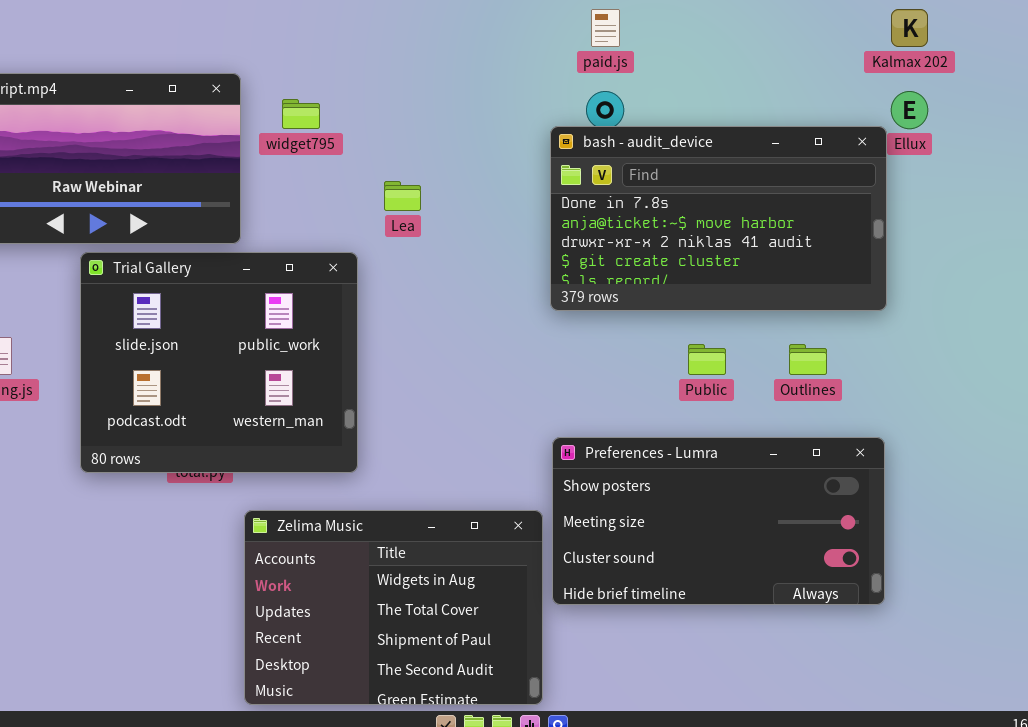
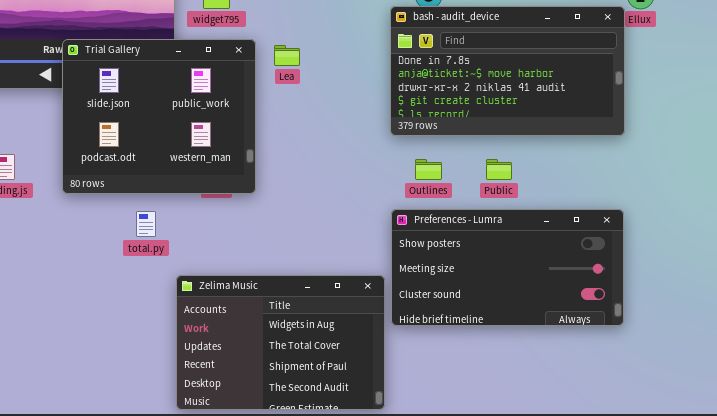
Trial Gallery: [80,252,358,473] -> [62,39,256,194], moved
Outlines: [789,344,827,375] -> [415,159,442,180], moved
Preferences - Lumra: [552,437,885,605] -> [391,209,624,326], moved

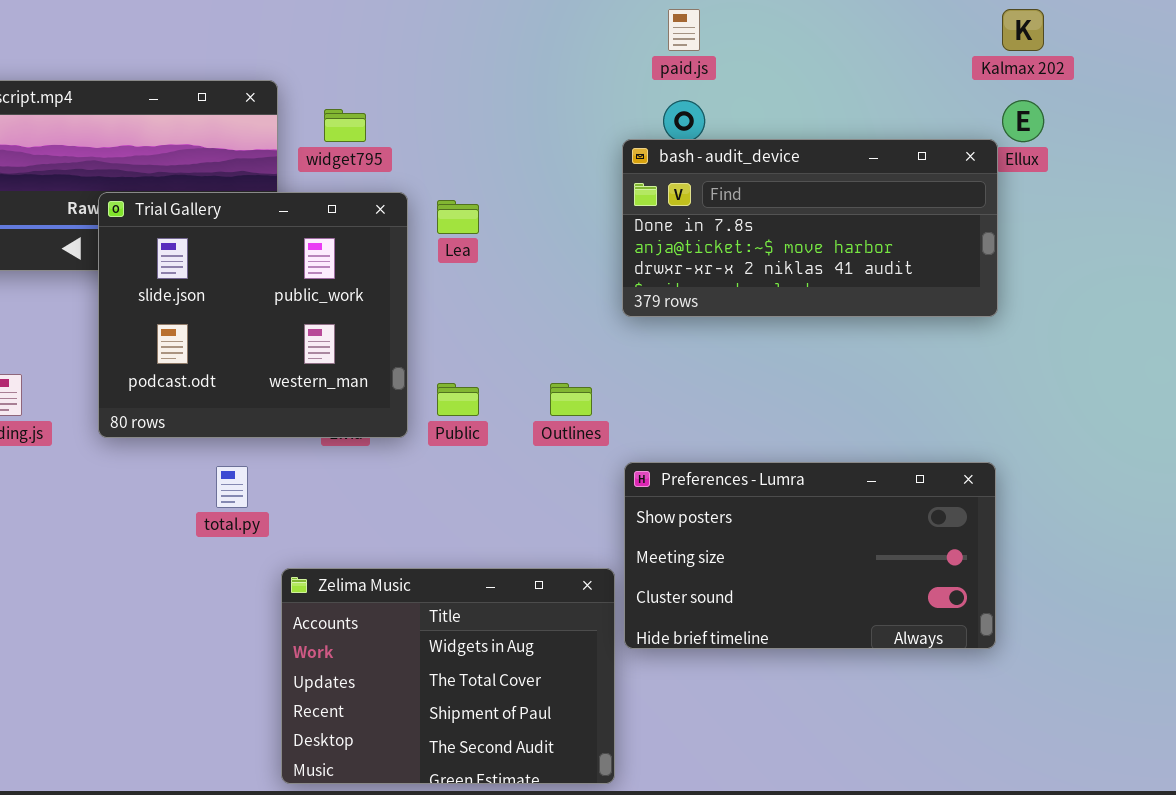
bash - audit_device: [390,6,625,136] -> [622,139,998,317], resized
Outlines: [415,159,442,180] -> [550,383,592,416], moved
Public: [486,159,512,180] -> [437,383,479,416], moved

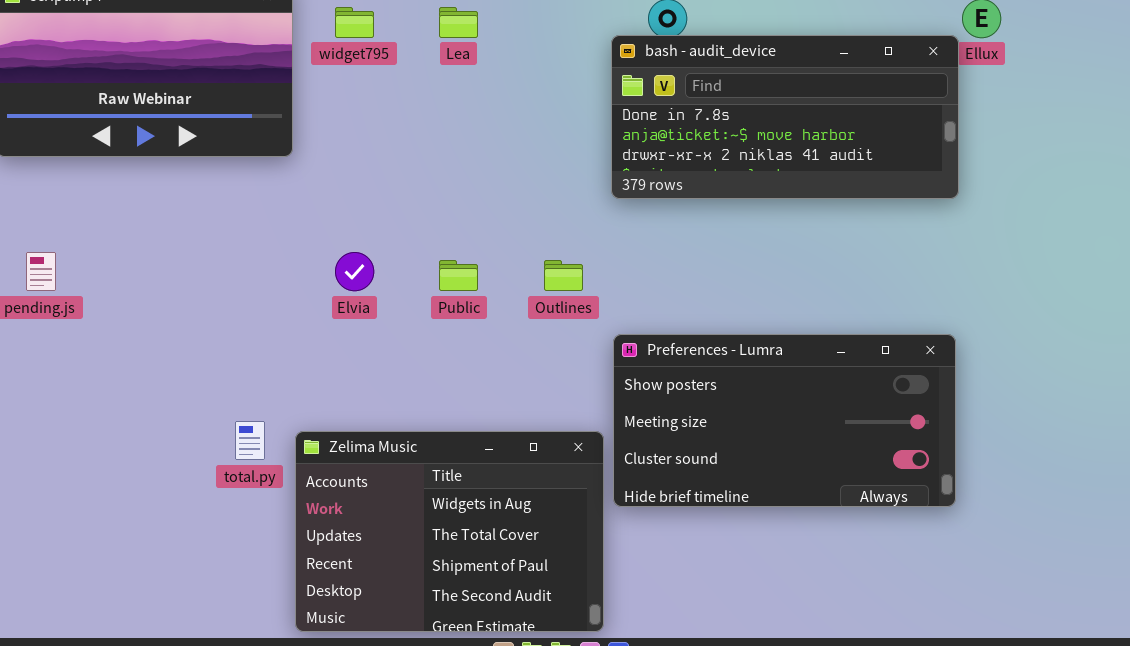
Trial Gallery: [98,192,408,438] -> none, closed
Lea: [437,200,479,234] -> [439,7,478,38], moved
total.py: [216,466,248,508] -> [235,421,265,460], moved

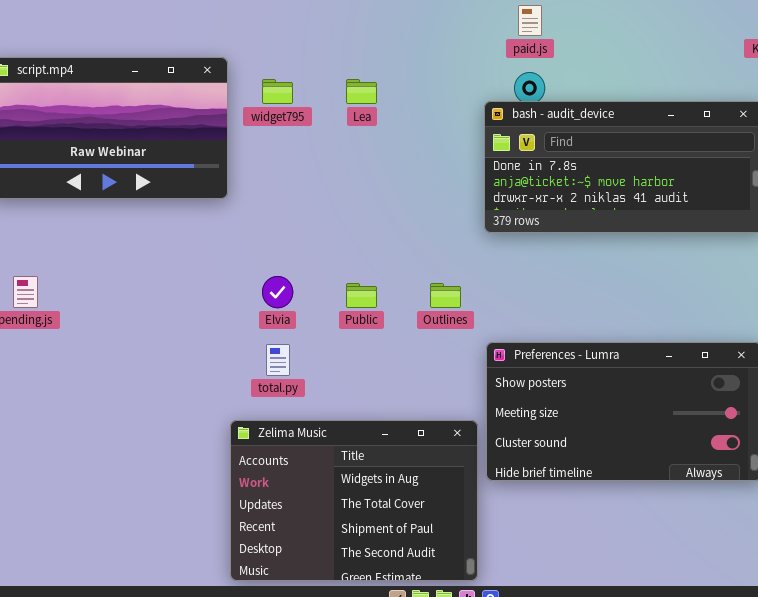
total.py: [235,421,265,460] -> [266,344,290,376], moved

